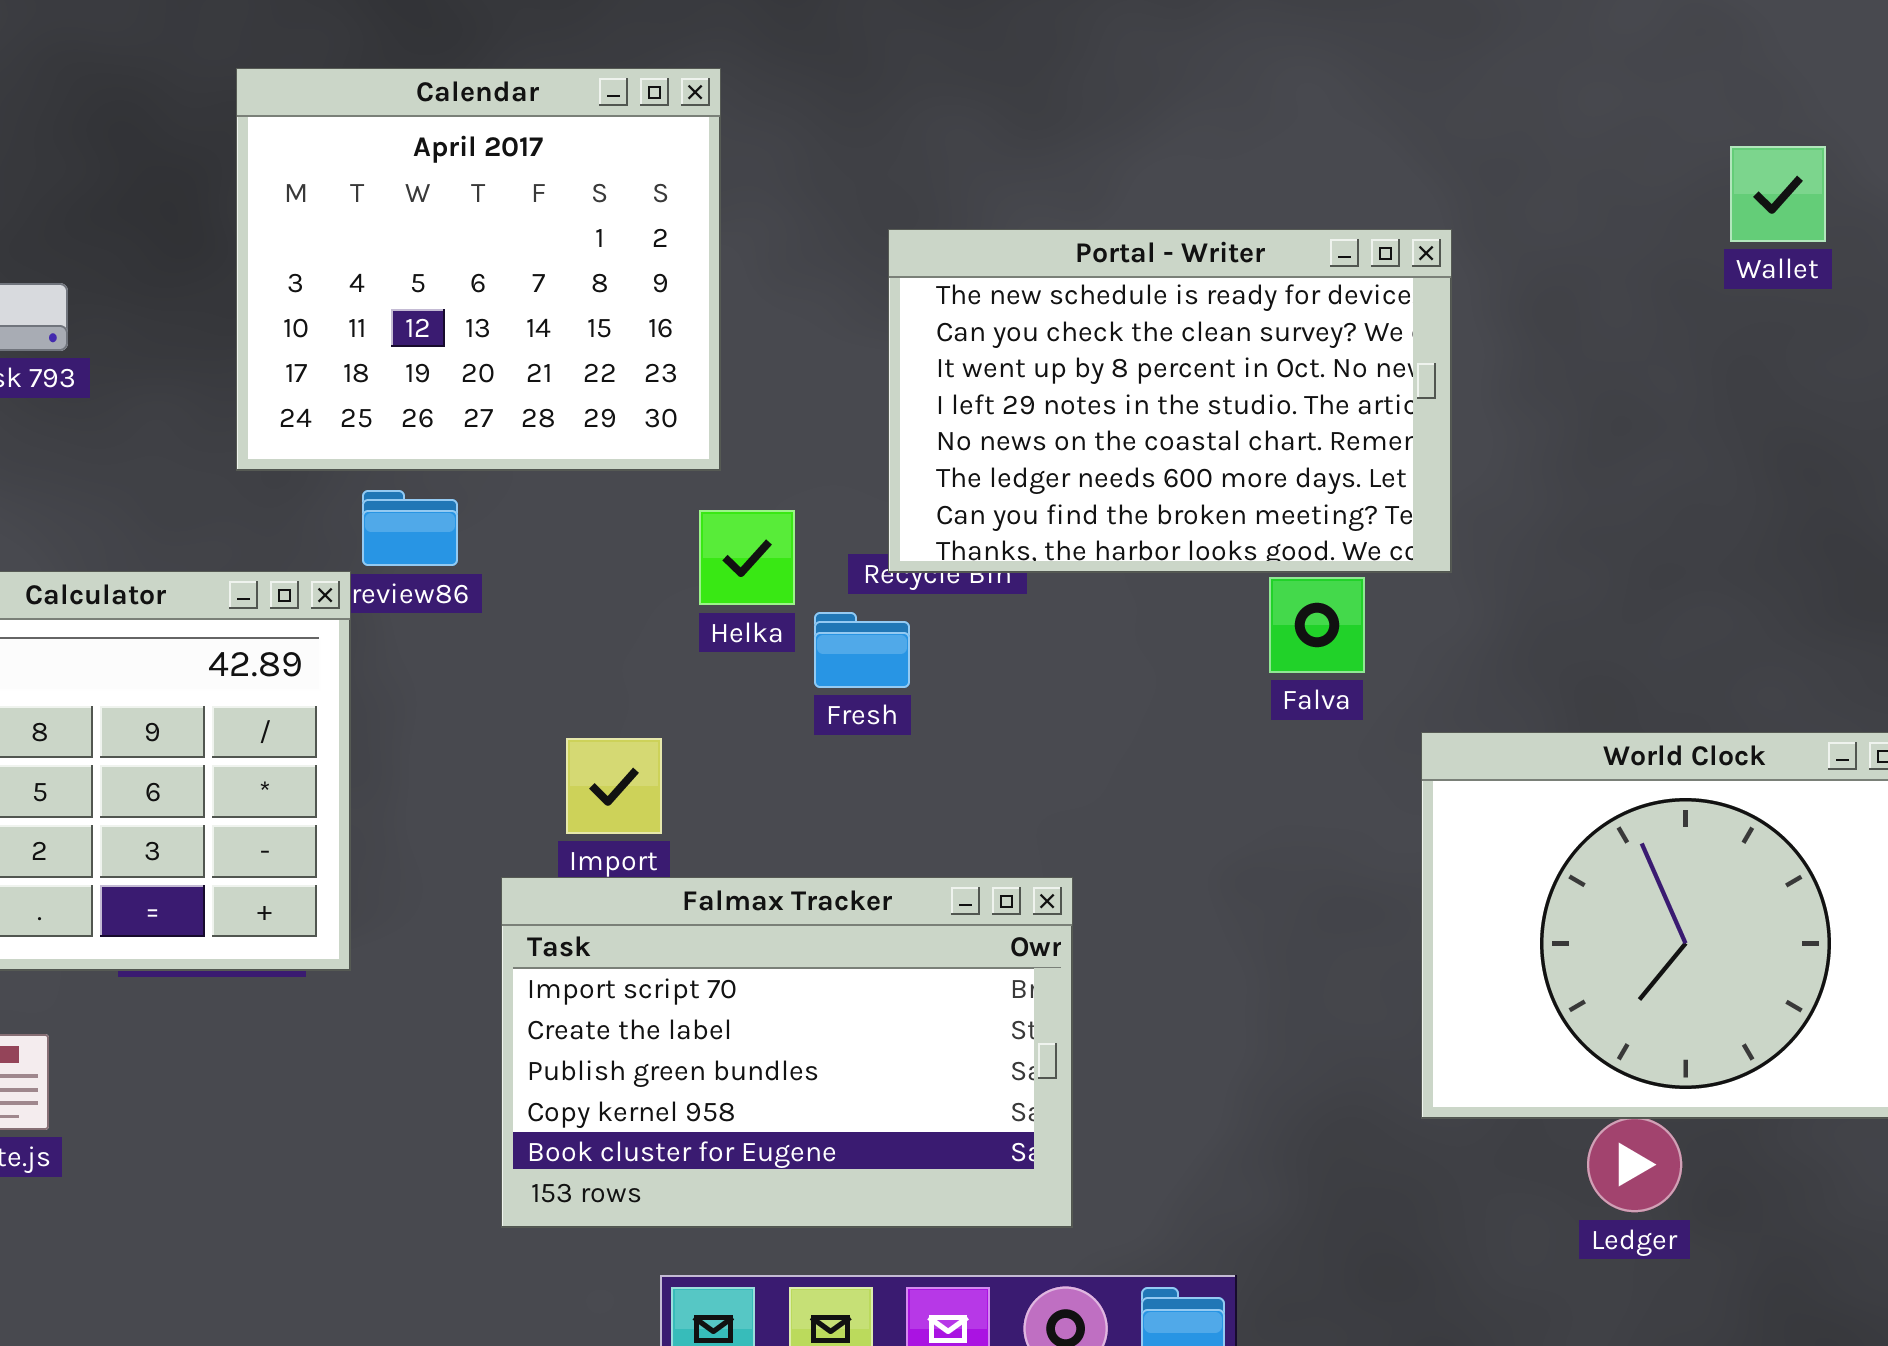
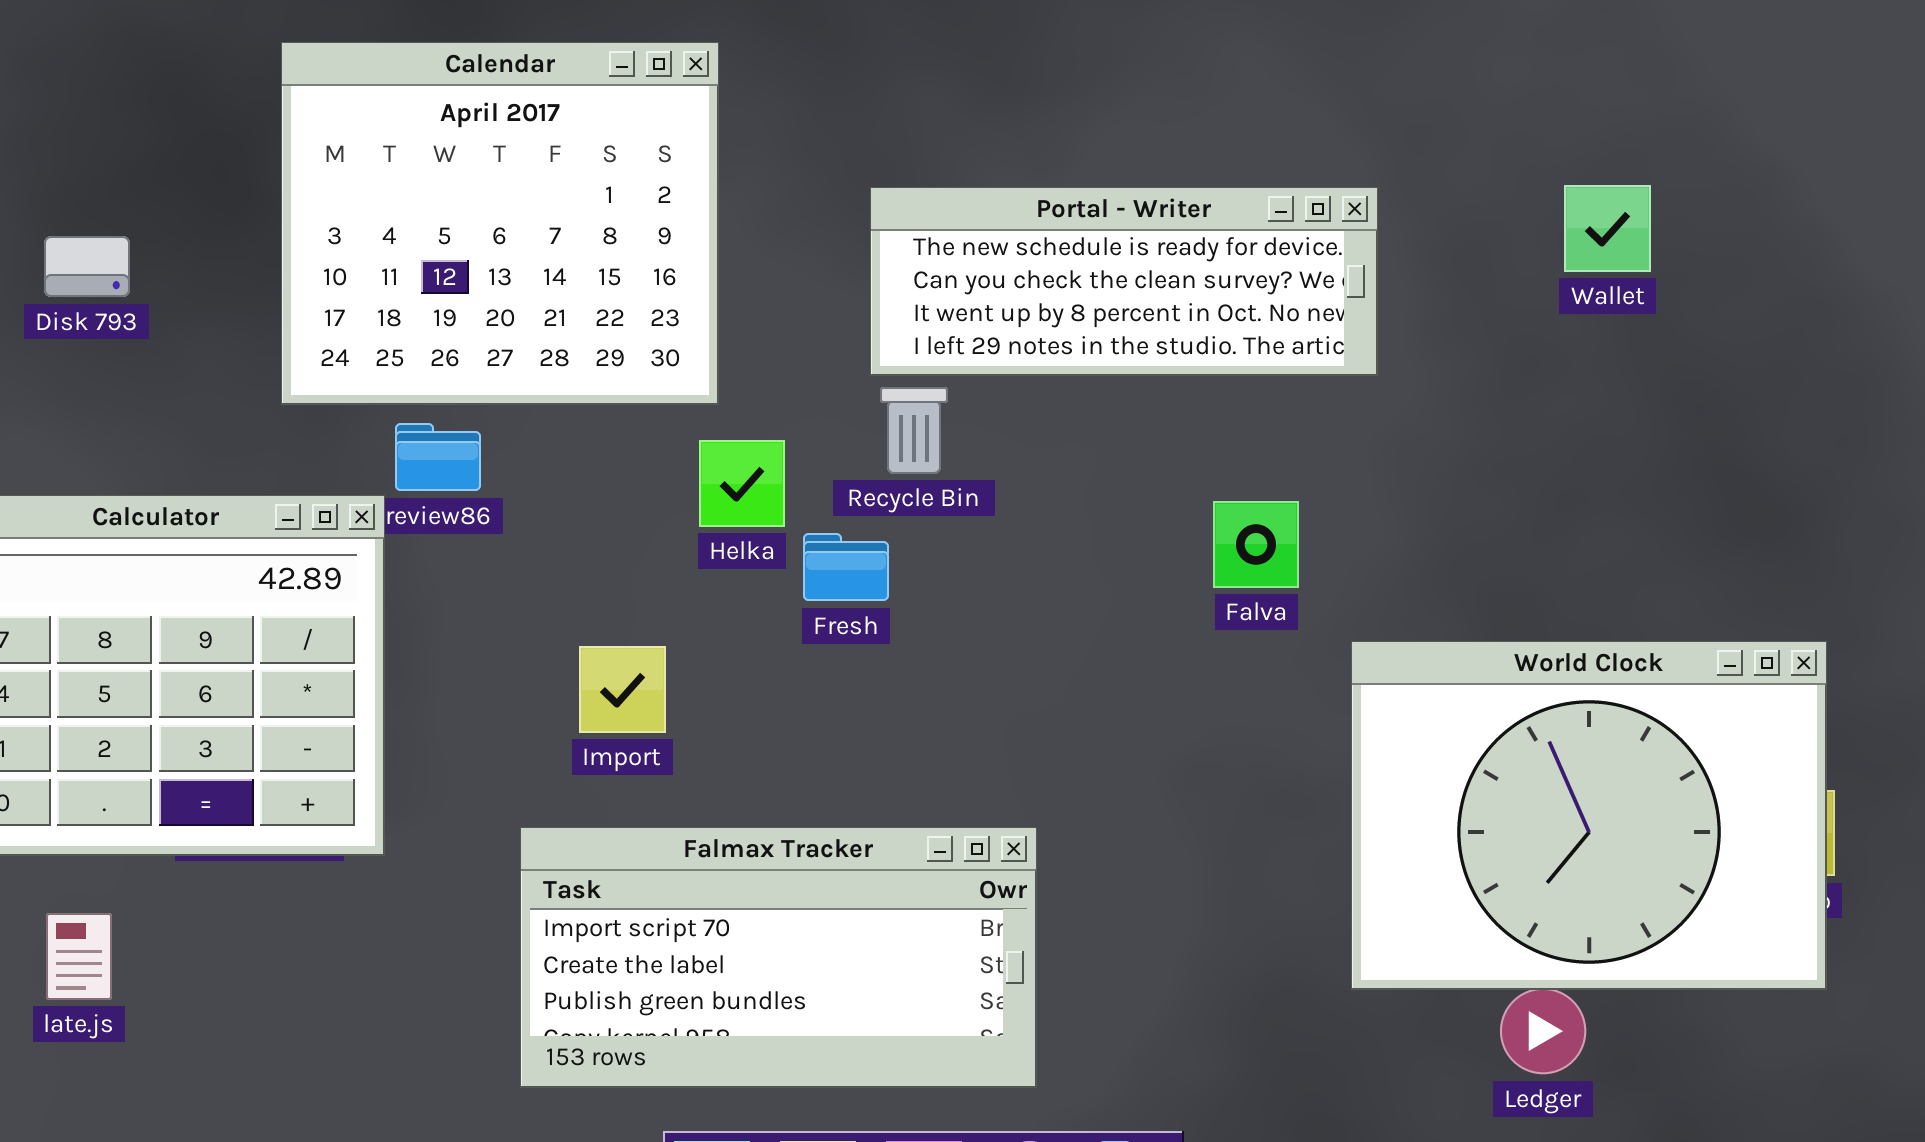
Wallet: [1730,146,1826,242] -> [1564,185,1651,272], moved
Portal - Writer: [888,229,1452,573] -> [870,187,1378,376], resized
Falmax Tracker: [501,877,1073,1228] -> [520,827,1037,1088], resized

